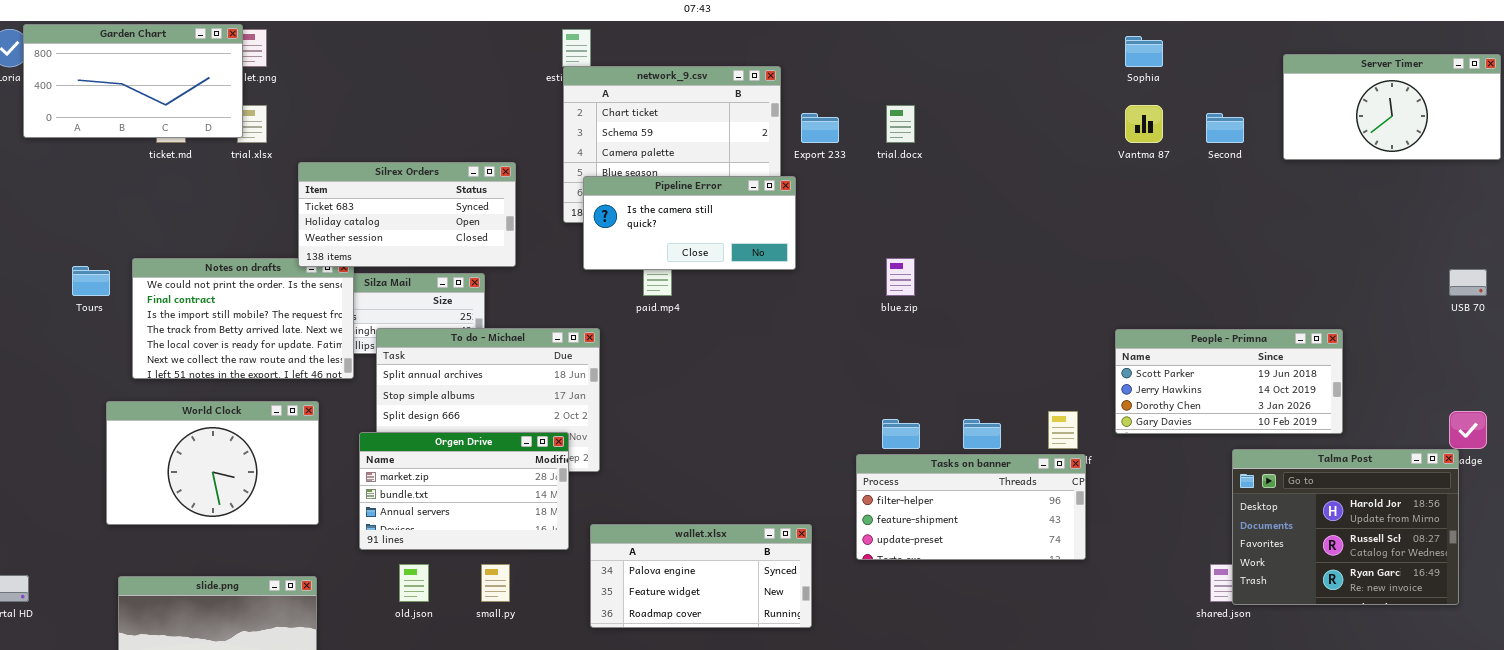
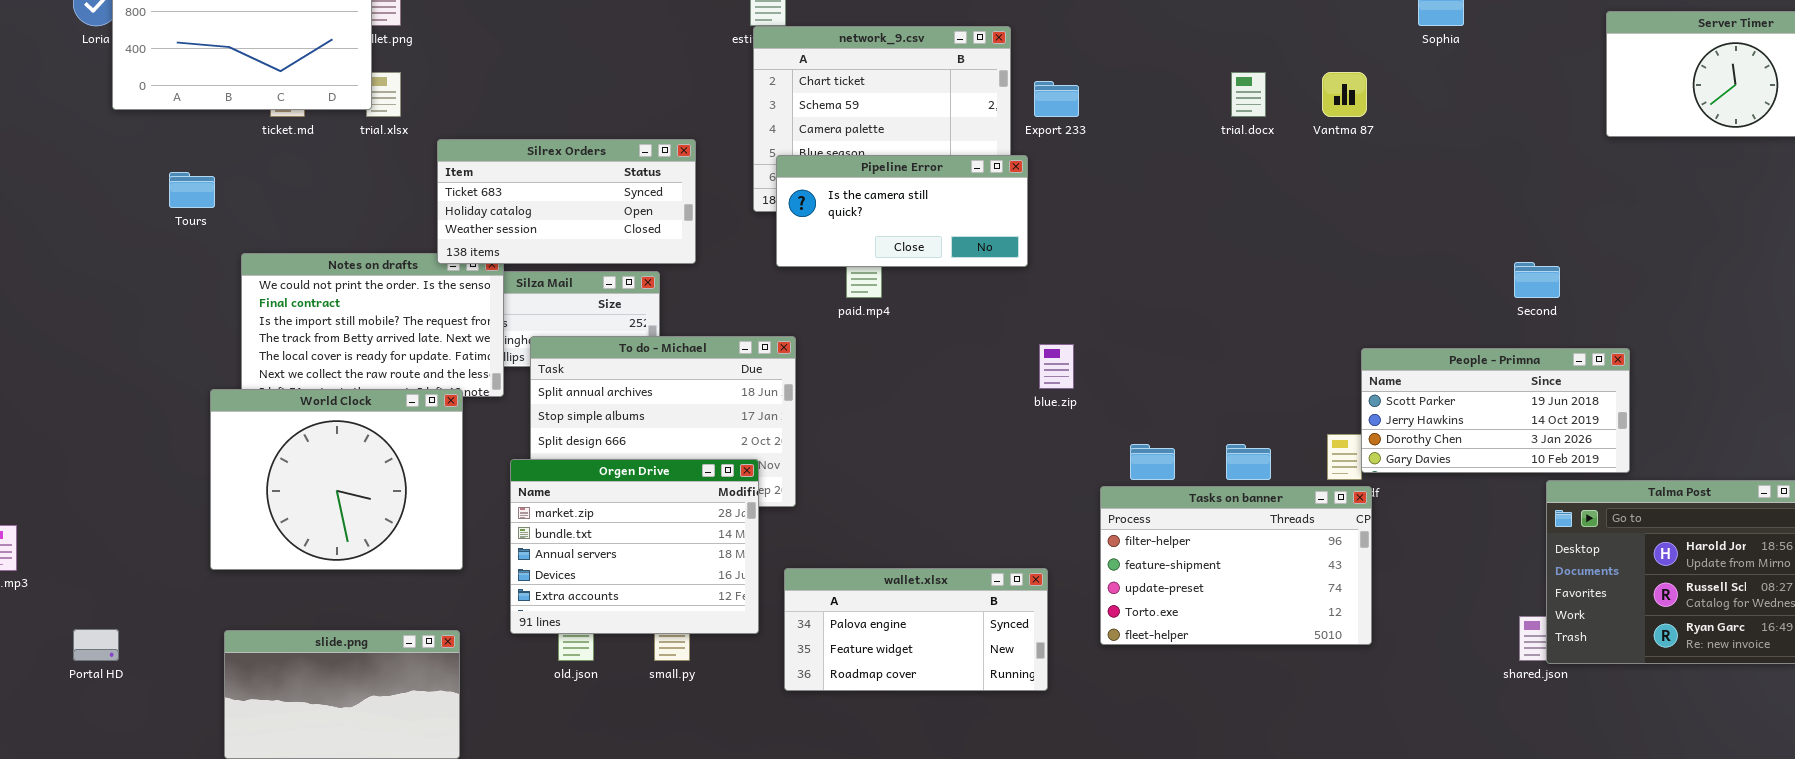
trial.docx: [886,105,915,143] -> [1231,72,1266,117], moved
Vantma 87: [1125,105,1163,143] -> [1322,72,1367,117], moved
Second: [1206,113,1244,143] -> [1514,262,1560,298], moved
blue.zip: [886,258,915,296] -> [1039,344,1074,389], moved
Tours: [72,266,110,296] -> [169,172,215,208], moved
People - Primna: [1115,329,1343,434] -> [1361,348,1630,473], moved
World Clock: [106,401,319,525] -> [210,389,463,570], resized
Orgen Drive: [359,432,569,550] -> [510,459,759,634], resized
Tasks on banner: [856,454,1086,560] -> [1100,486,1372,645], resized

